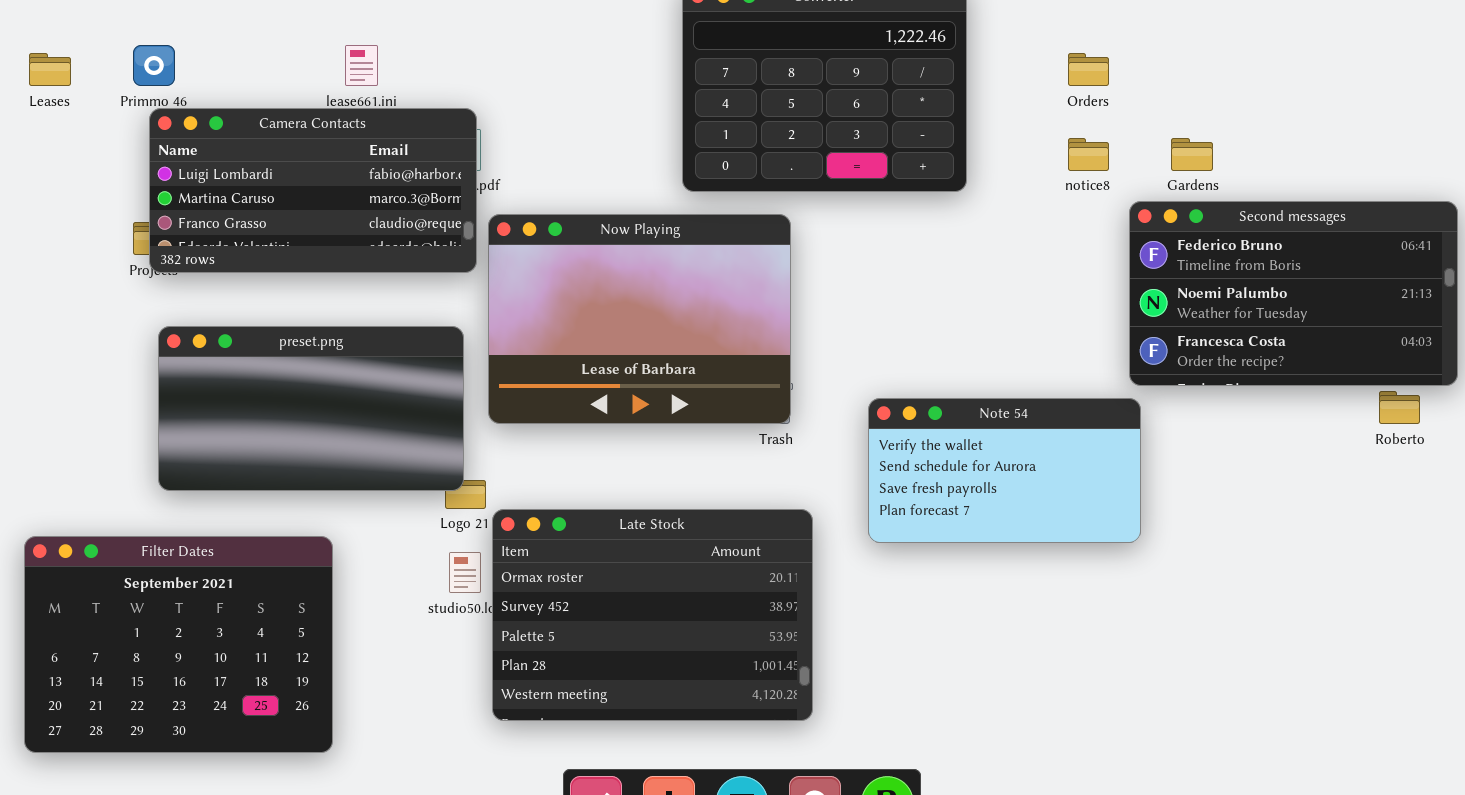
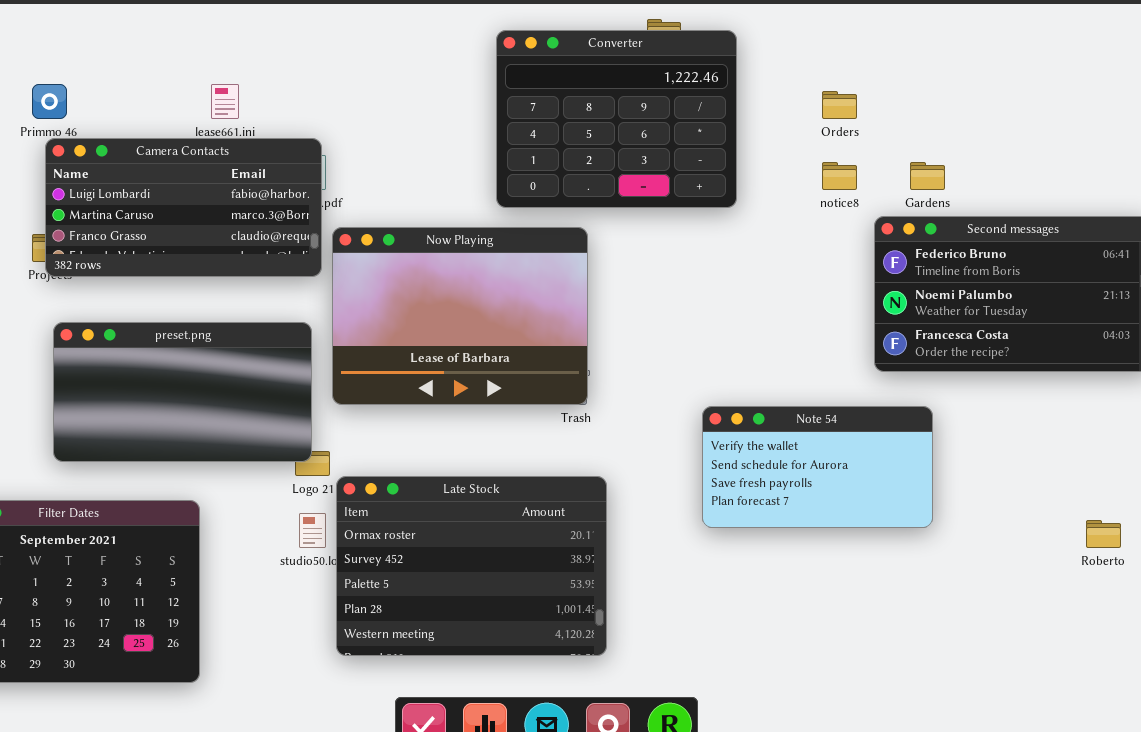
Roberto: [1379,391,1420,424] -> [1086,520,1121,548], moved
Note 54: [868,398,1141,543] -> [702,406,933,528], moved

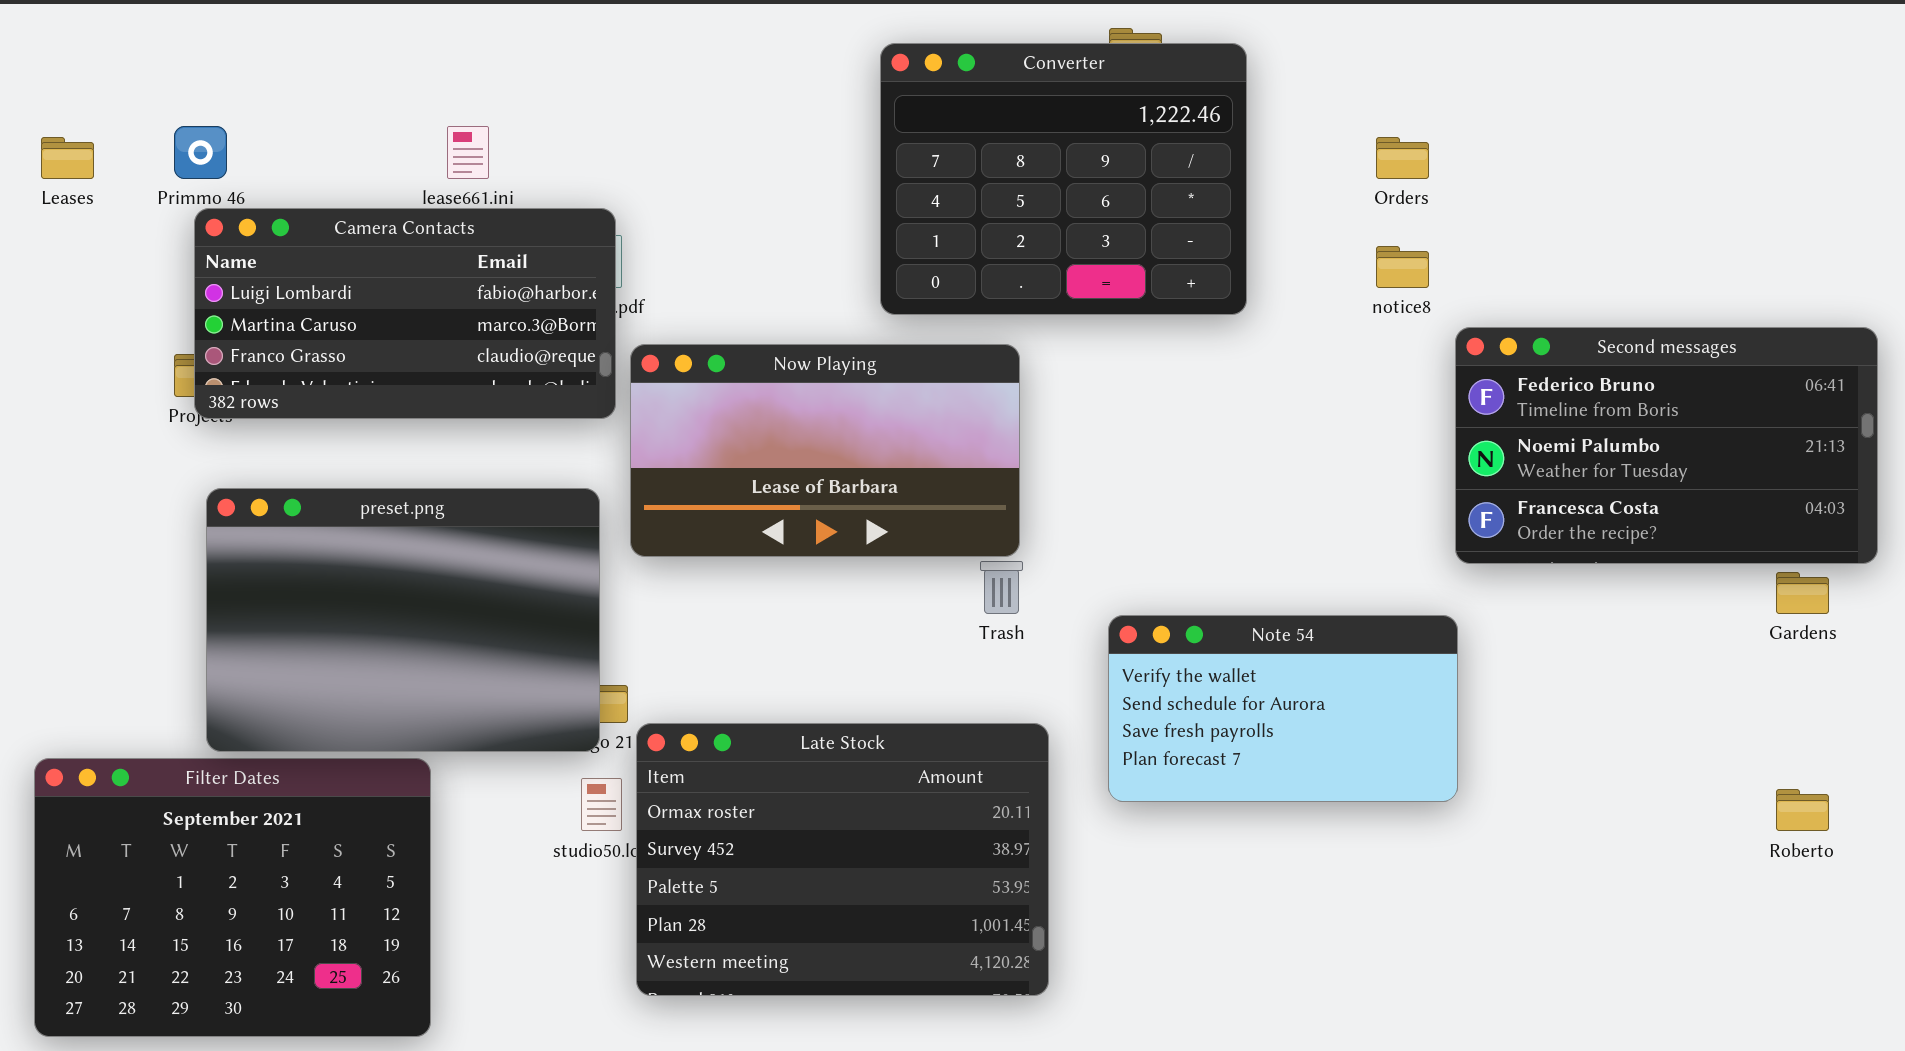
Gardens: [910,162,945,190] -> [1776,572,1829,614], moved
Now Playing: [332,227,588,405] -> [630,344,1020,557], resized
preset.png: [53,322,312,462] -> [206,488,600,752], resized
Note 54: [702,406,933,528] -> [1108,615,1458,802], moved

